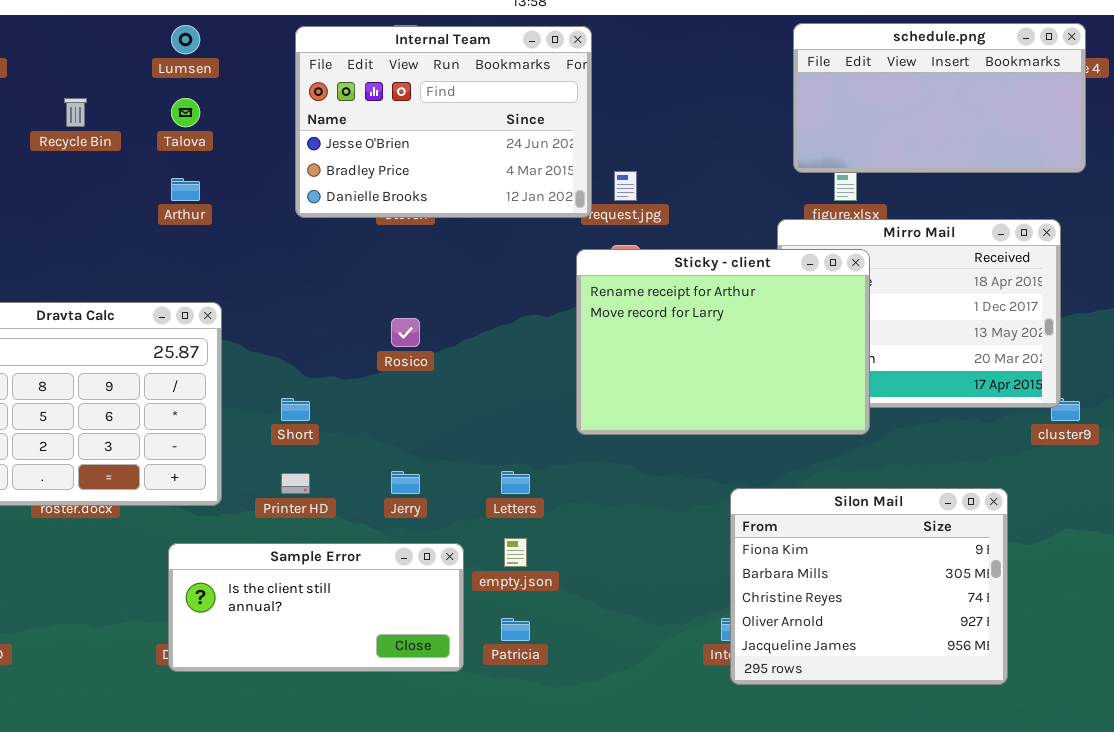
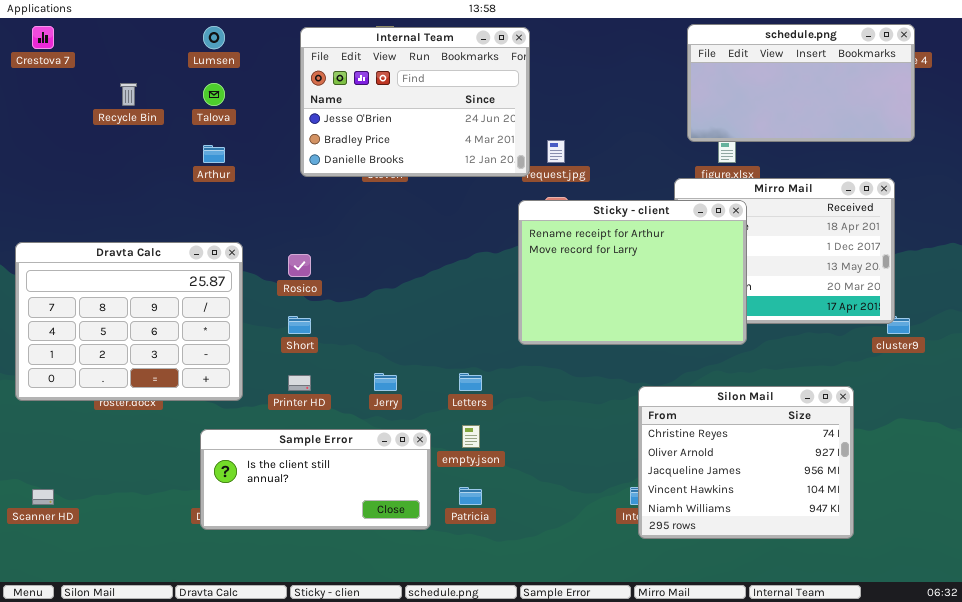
Rosico: [391,318,420,347] -> [288,254,311,277], moved
Silon Mail: [730,488,1008,685] -> [638,386,854,539], scrolled down 2 rows

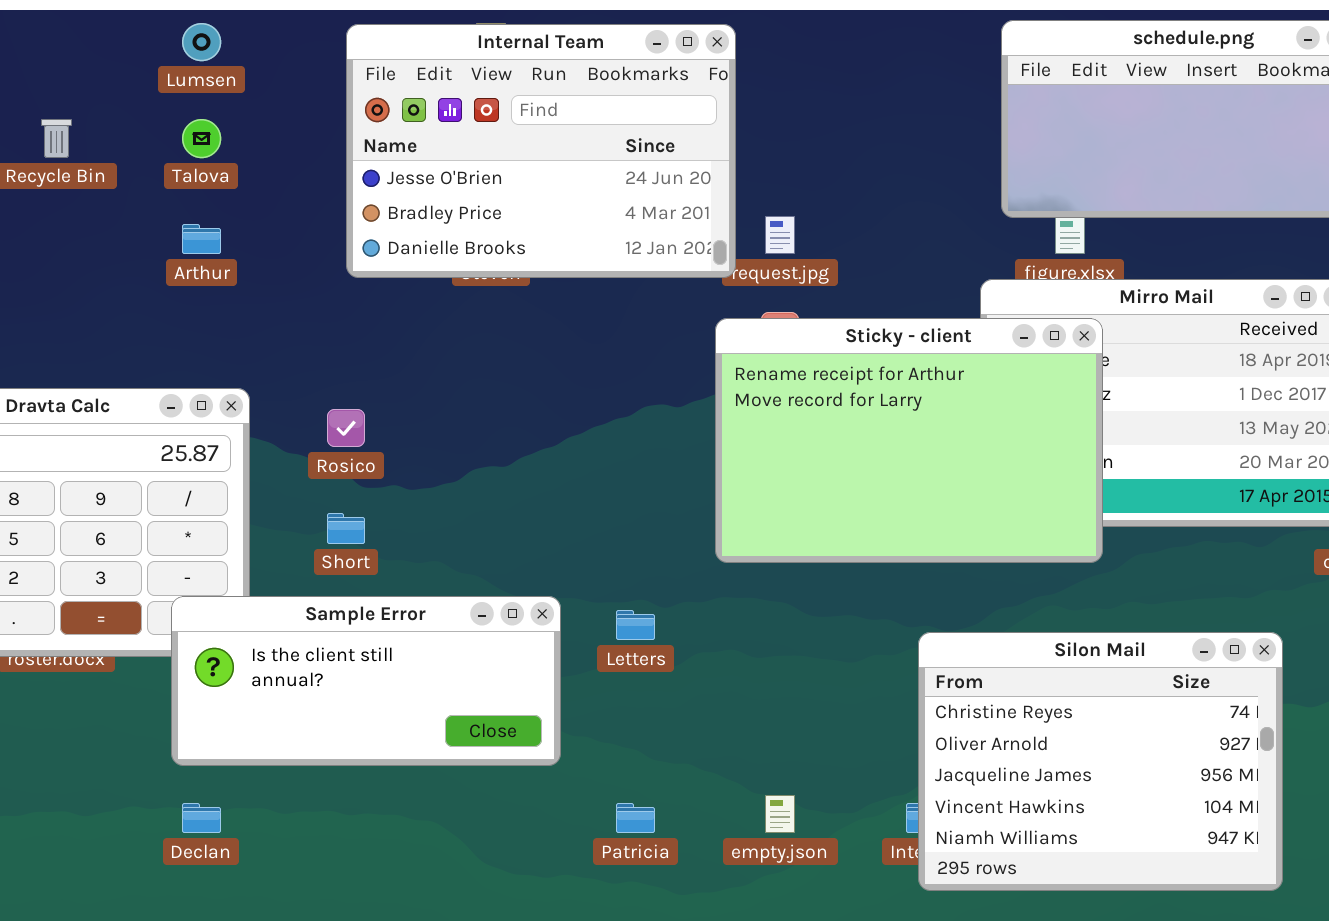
empty.json: [462,425,480,448] -> [765,795,795,833], moved
Sample Error: [200,429,431,530] -> [171,596,561,766], moved

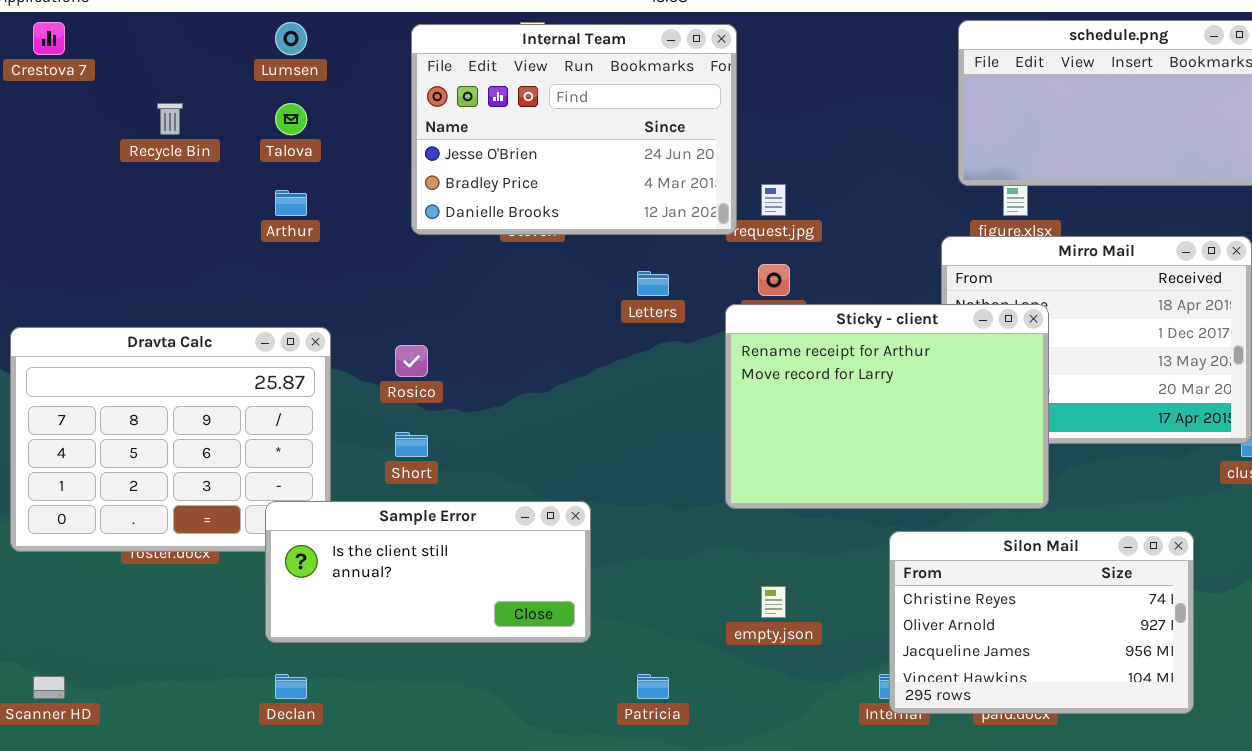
Sticky - client: [715,318,1103,563] -> [725,304,1049,509], moved
Letters: [616,610,655,640] -> [637,271,669,296], moved
Silon Mail: [918,632,1283,891] -> [889,531,1194,714], resized
empty.json: [765,795,795,833] -> [761,586,786,618], moved

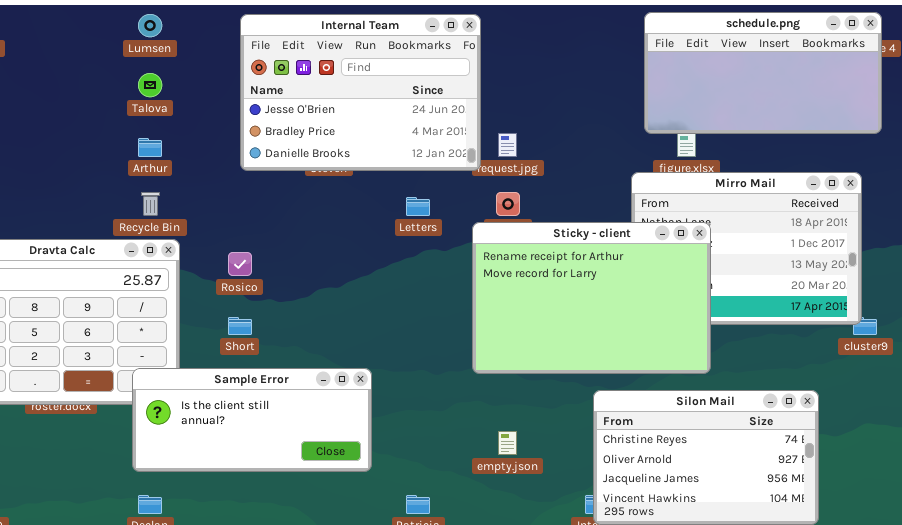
Recycle Bin: [157,103,183,135] -> [141,192,160,216], moved

